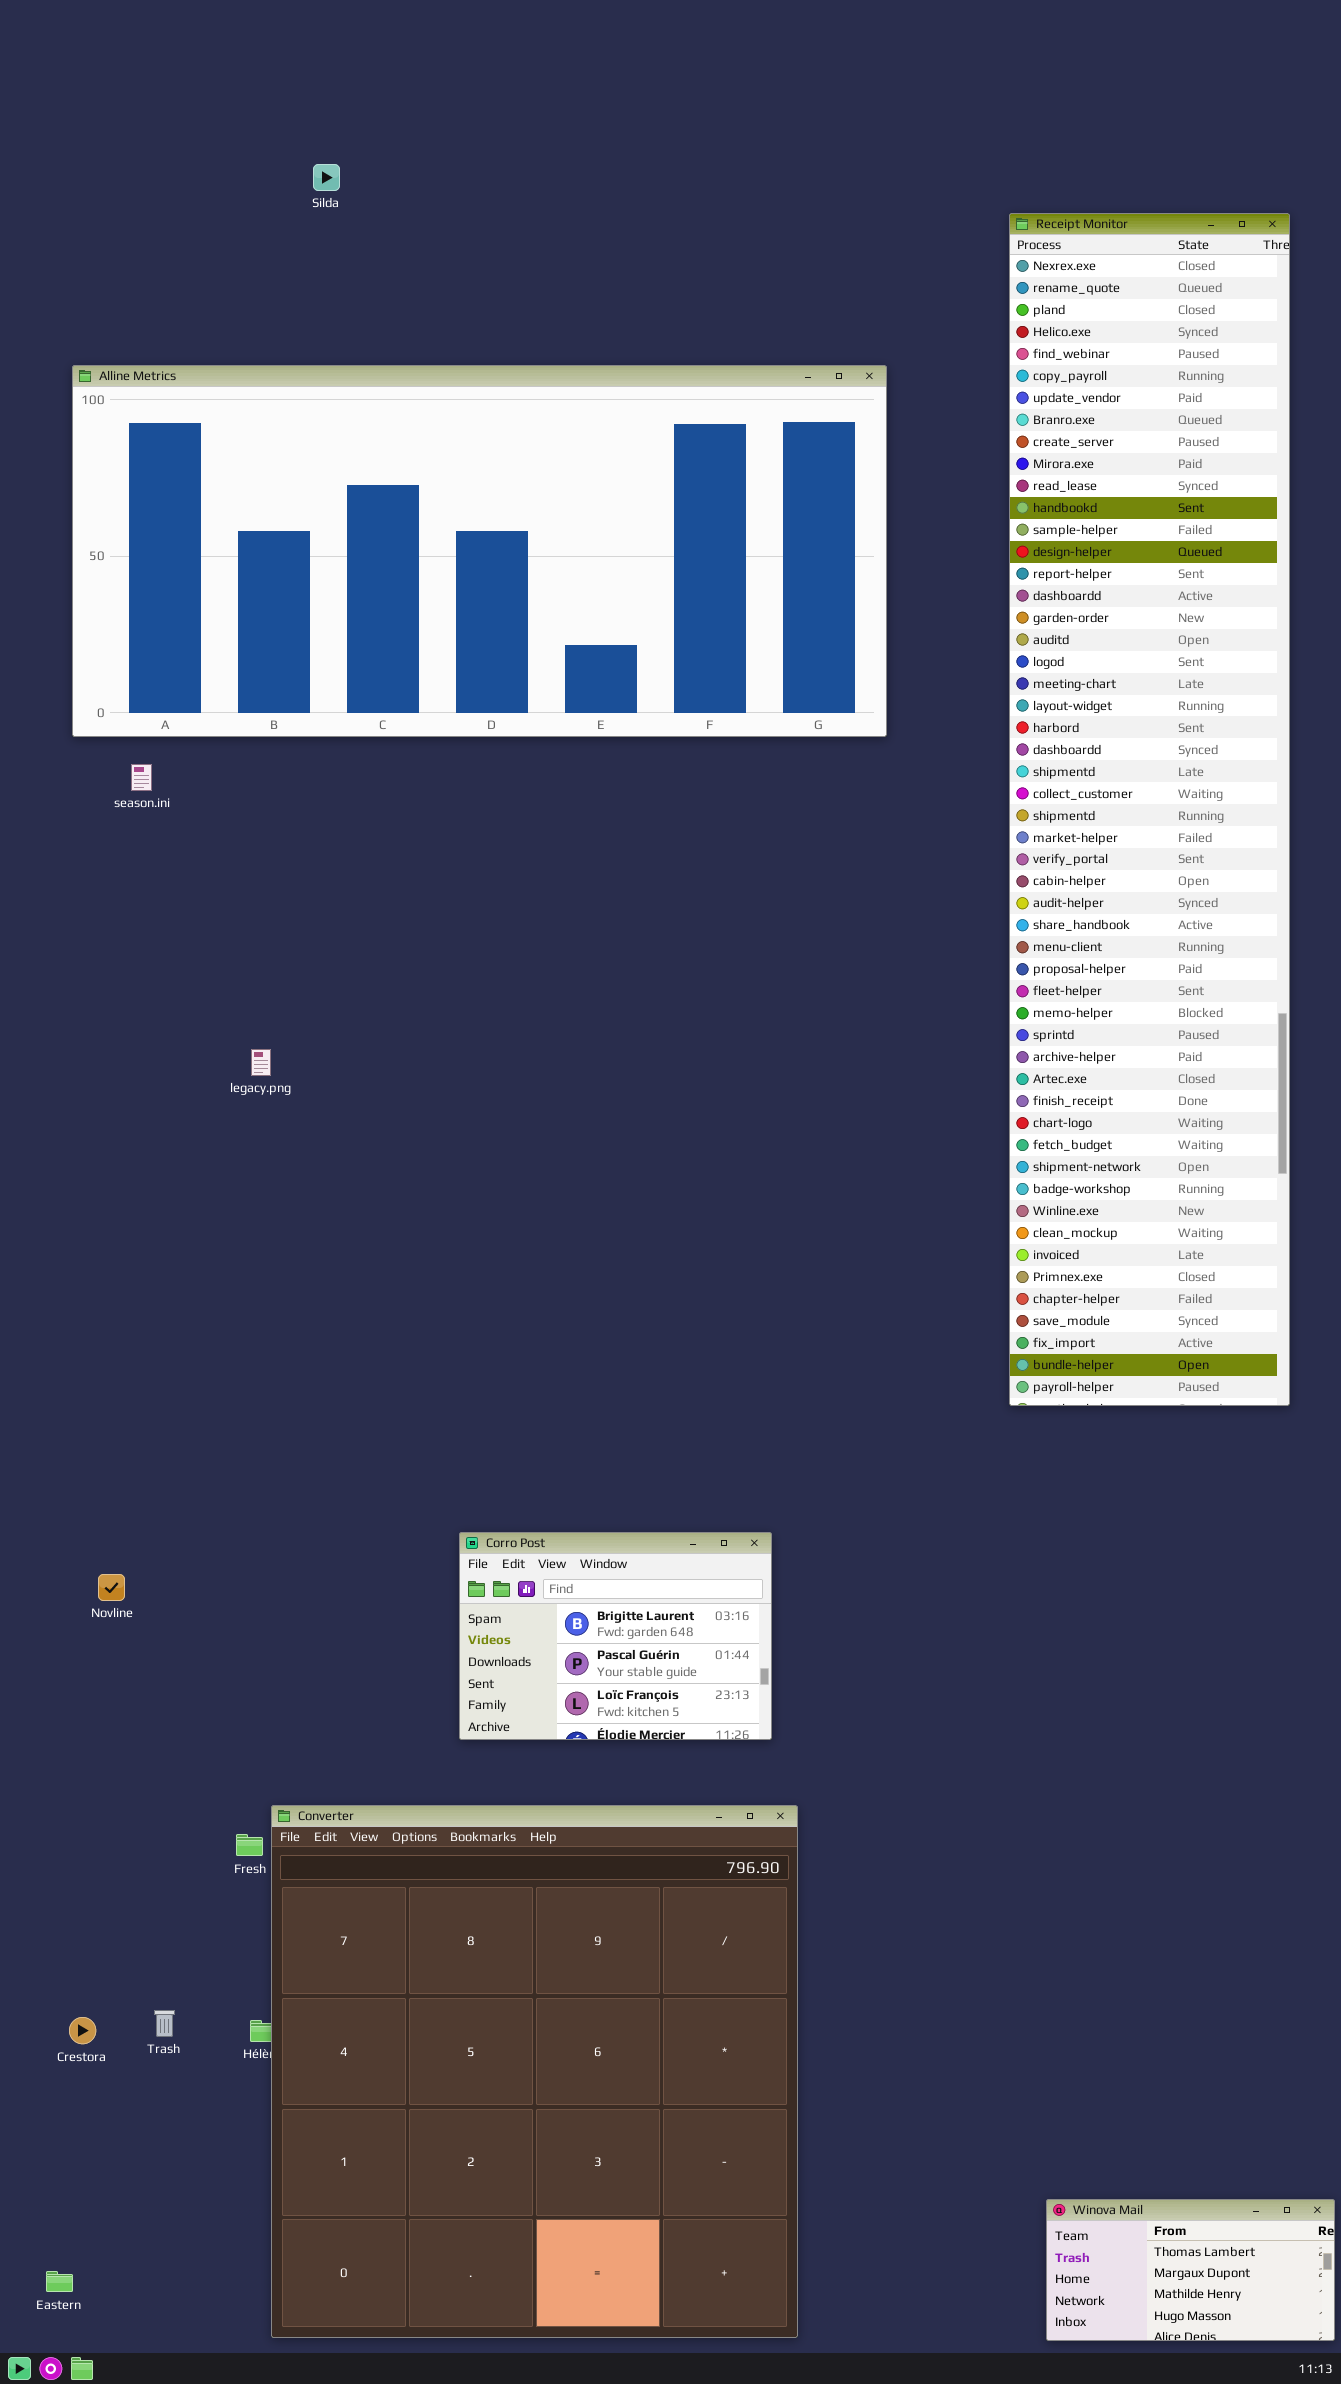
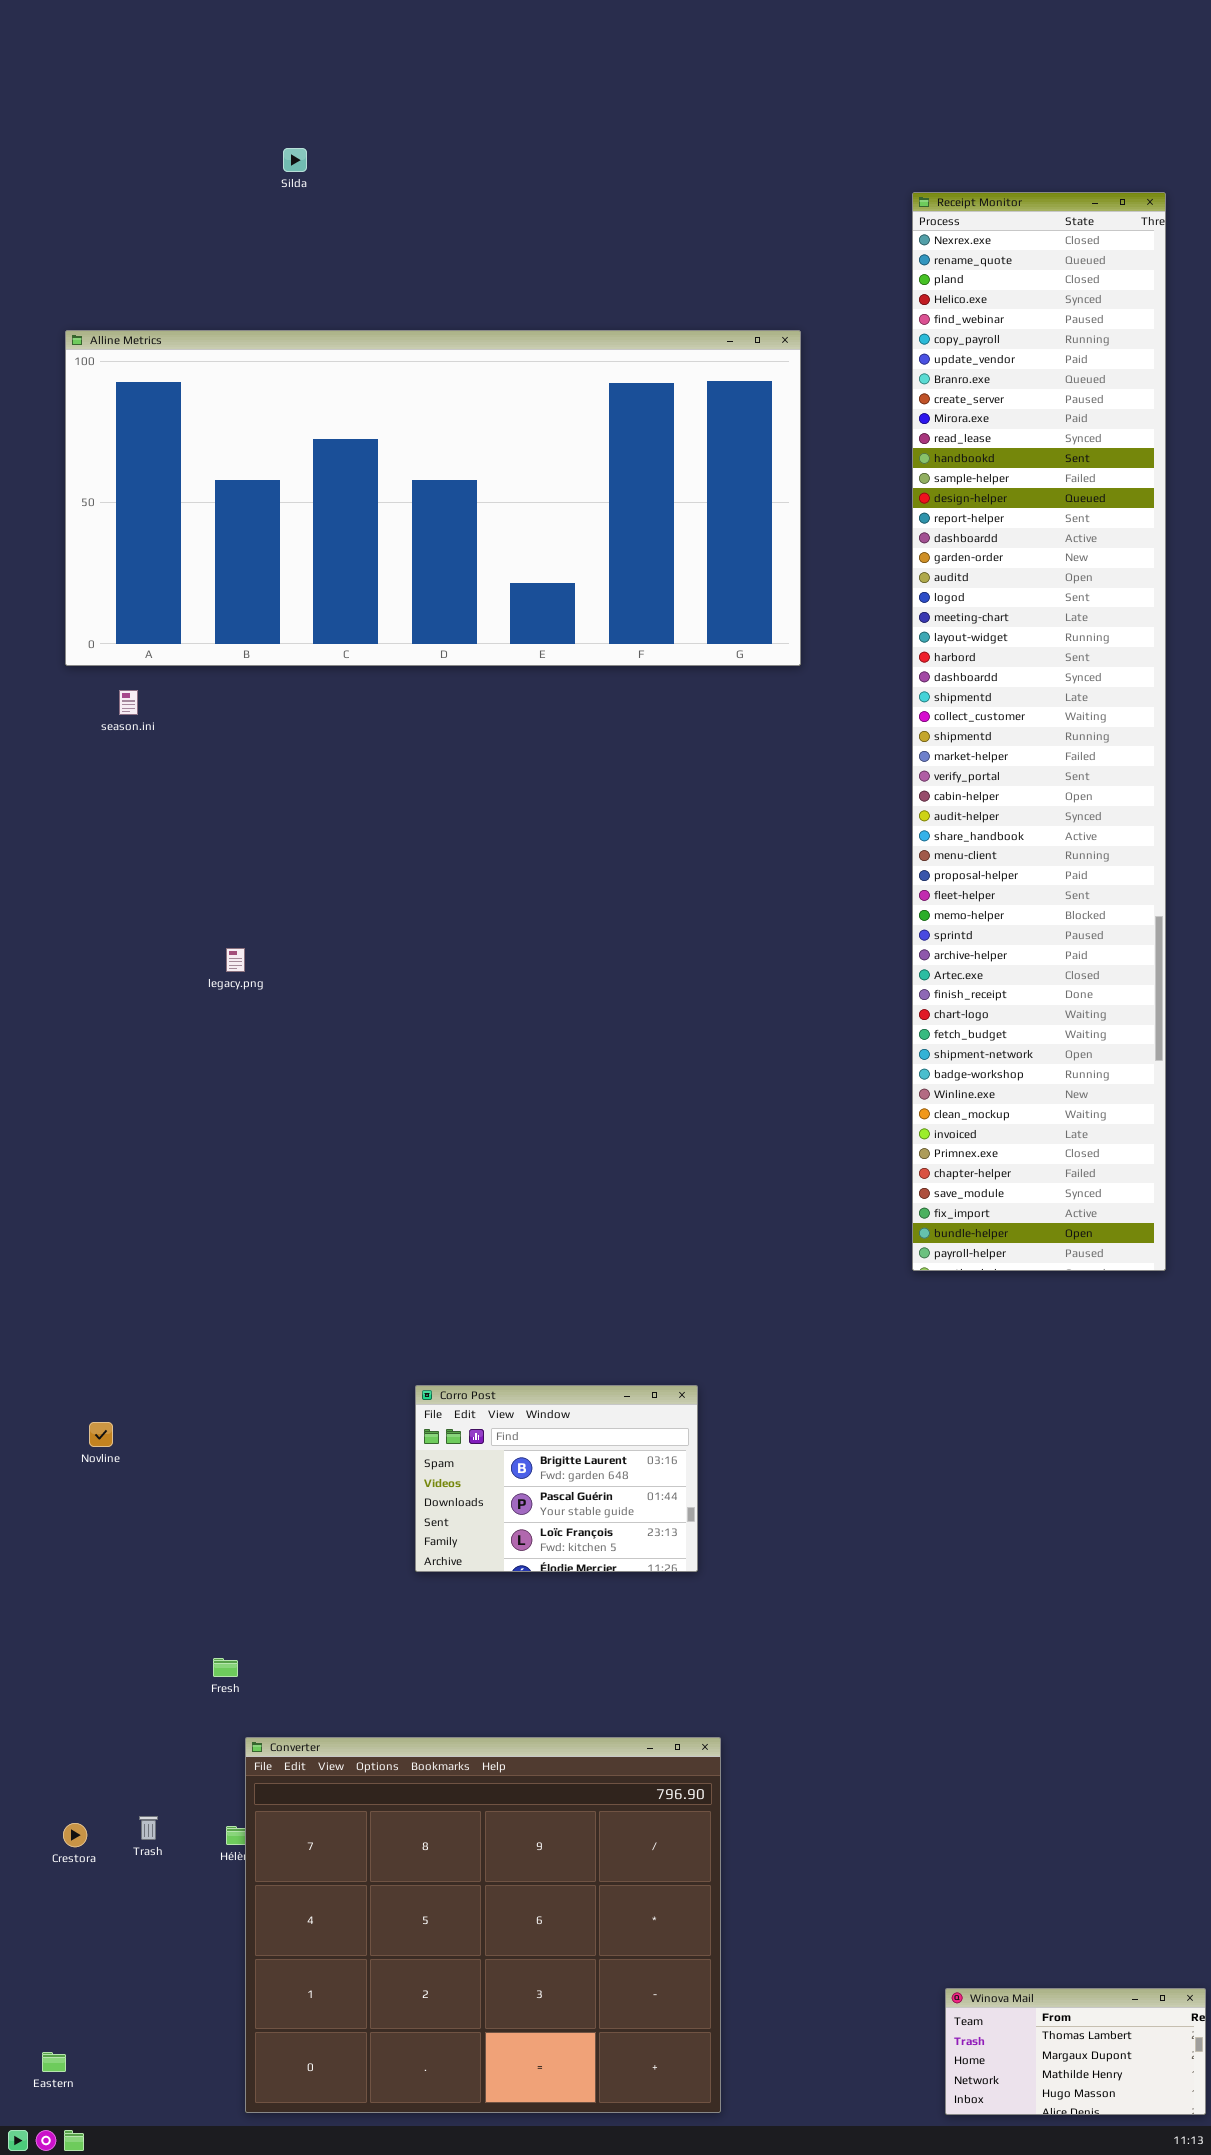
Converter: [271,1805,798,2338] -> [245,1737,721,2113], resized

